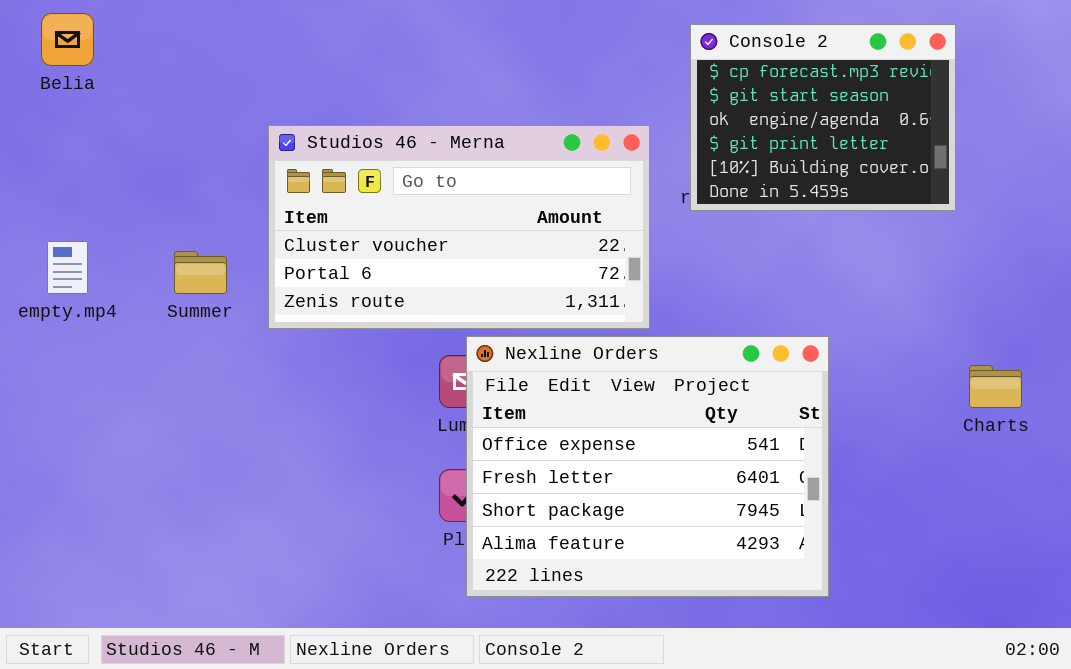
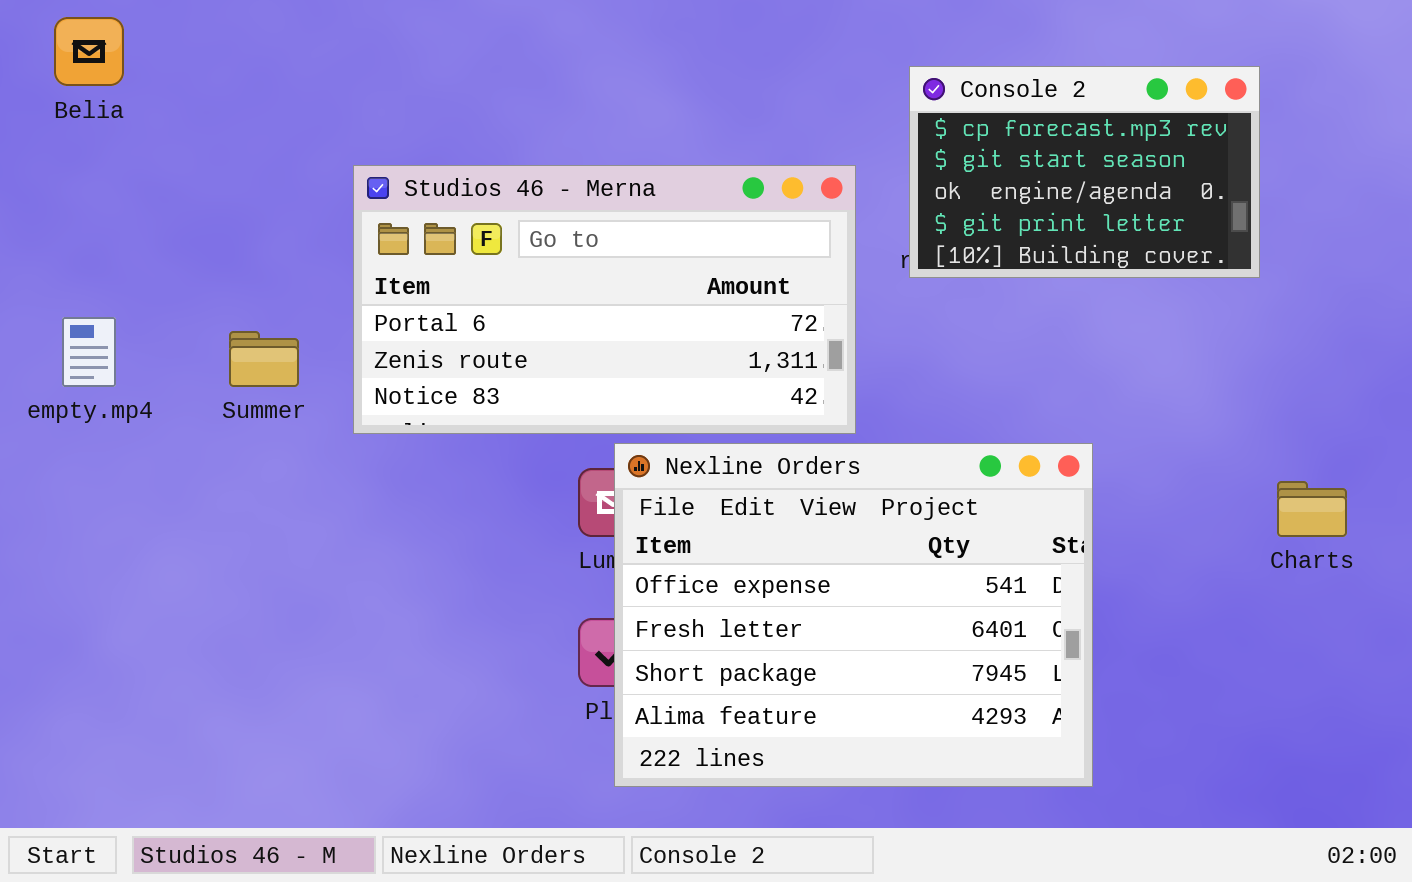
Console 2: [690,24,956,211] -> [909,66,1260,278], resized
Studios 46 - Merna: [268,125,650,329] -> [353,165,856,434], scrolled down 1 row

